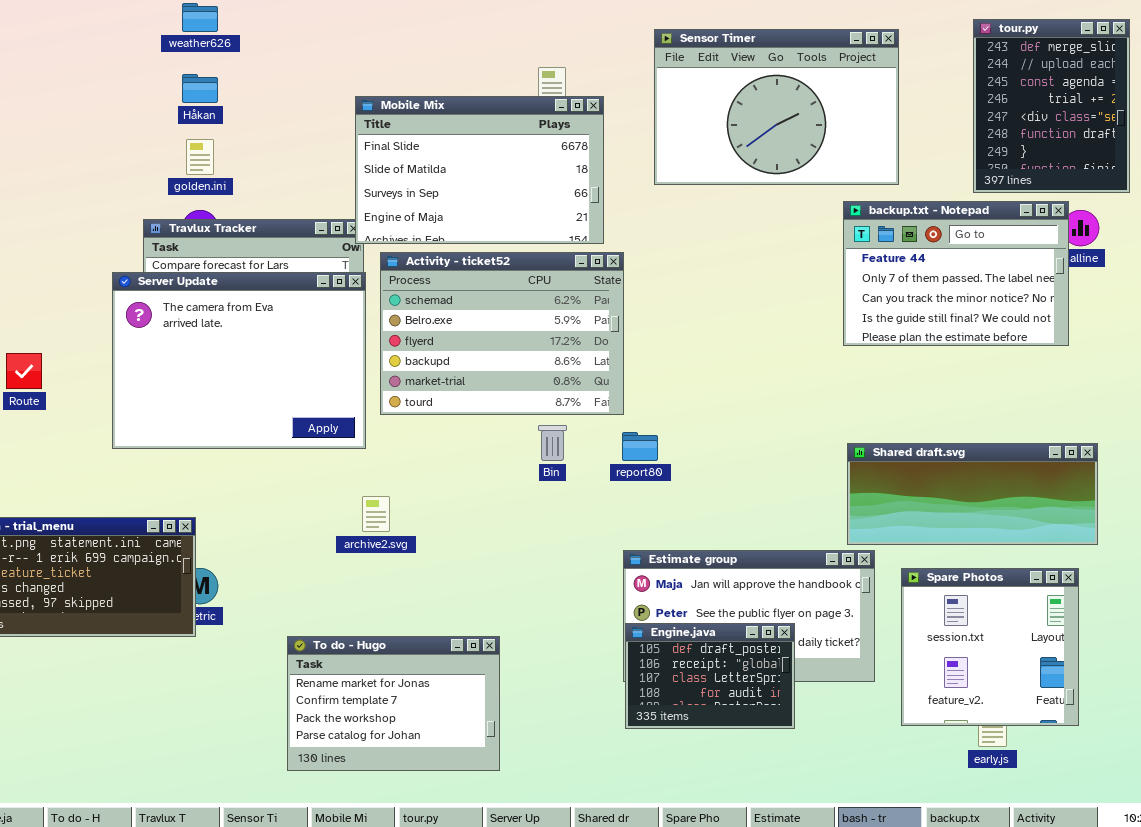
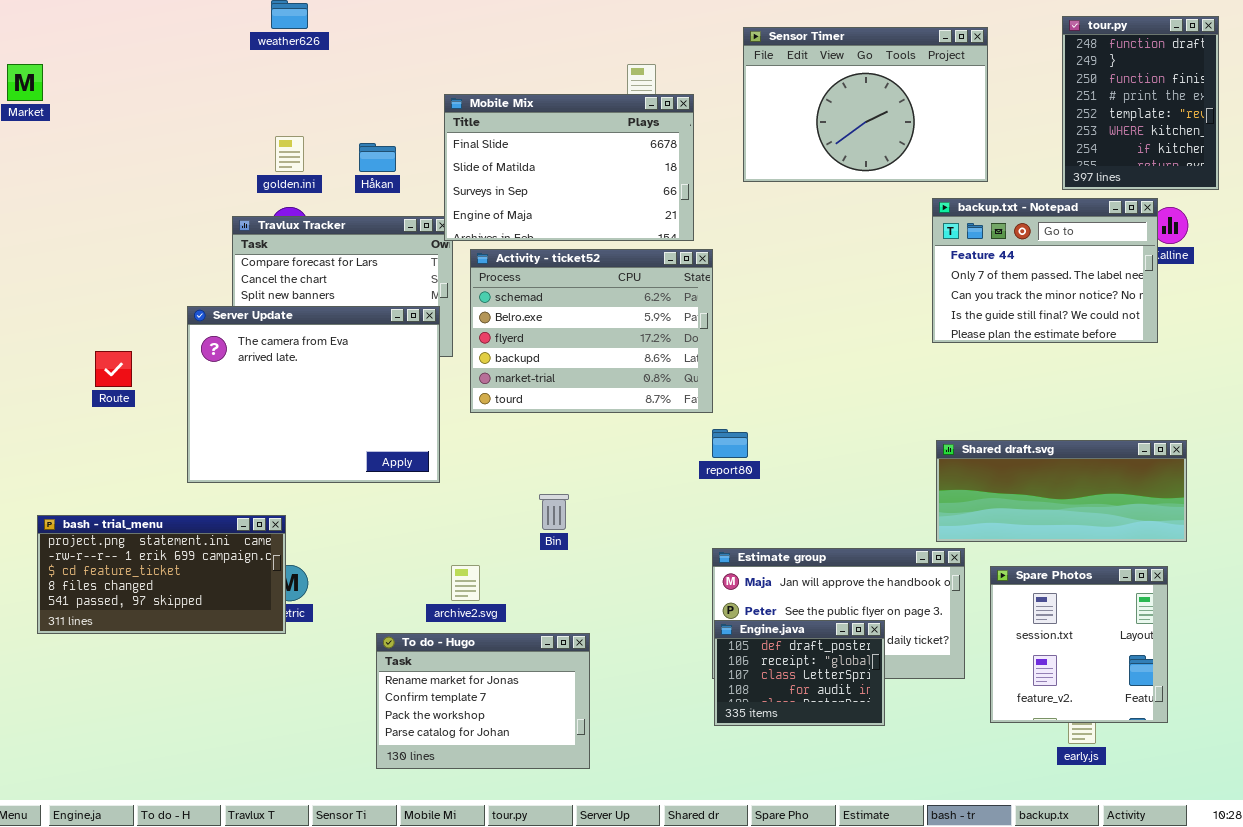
tour.py: [973,19,1130,193] -> [1062,16,1219,190], scrolled down 5 rows
Håkan: [182,74,218,103] -> [359,143,396,172], moved
Server Update: [112,272,366,449] -> [187,306,440,483], moved
Bin: [538,425,567,461] -> [539,494,569,530], moved
archive2.svg: [362,496,390,532] -> [451,565,480,601], moved

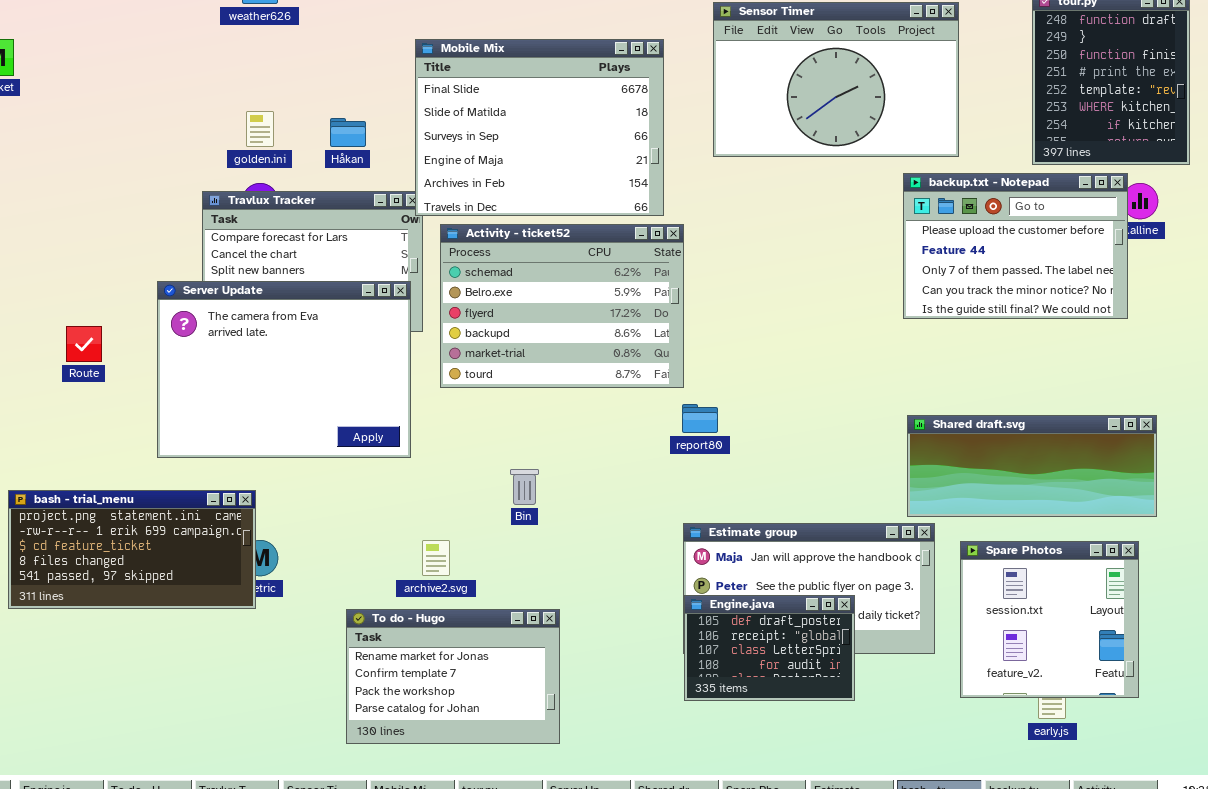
Mobile Mix: [444,94,694,241] -> [415,39,664,216], resized
backup.txt - Notepad: [932,198,1158,343] -> [903,173,1128,319], scrolled up 1 row

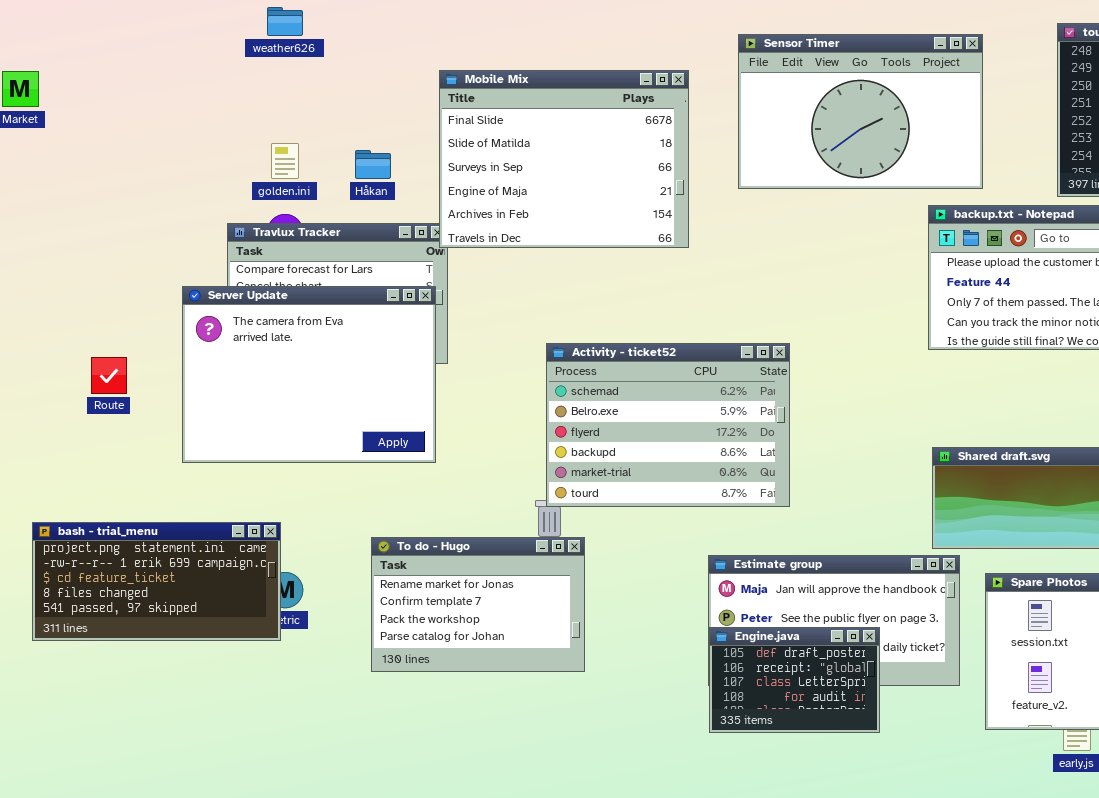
Activity - ticket52: [440,224,684,388] -> [546,343,790,507], moved
Server Update: [157,281,411,458] -> [182,286,436,463], moved
To do - Hugo: [346,609,560,744] -> [371,537,585,672], moved

